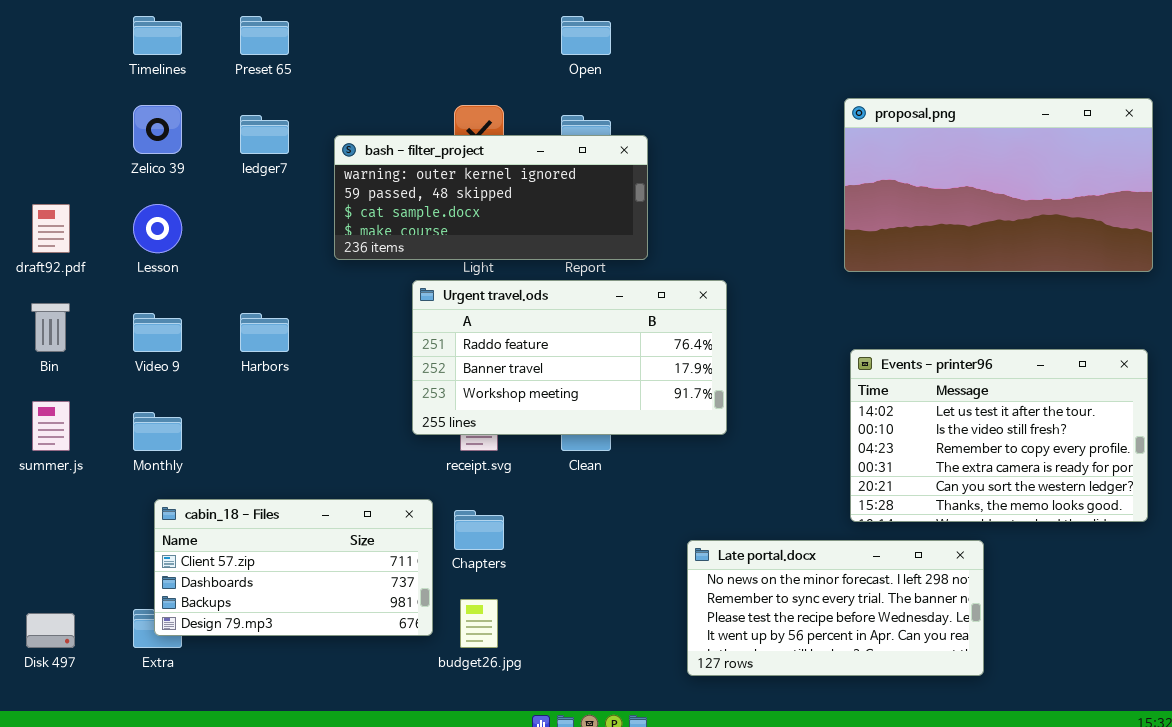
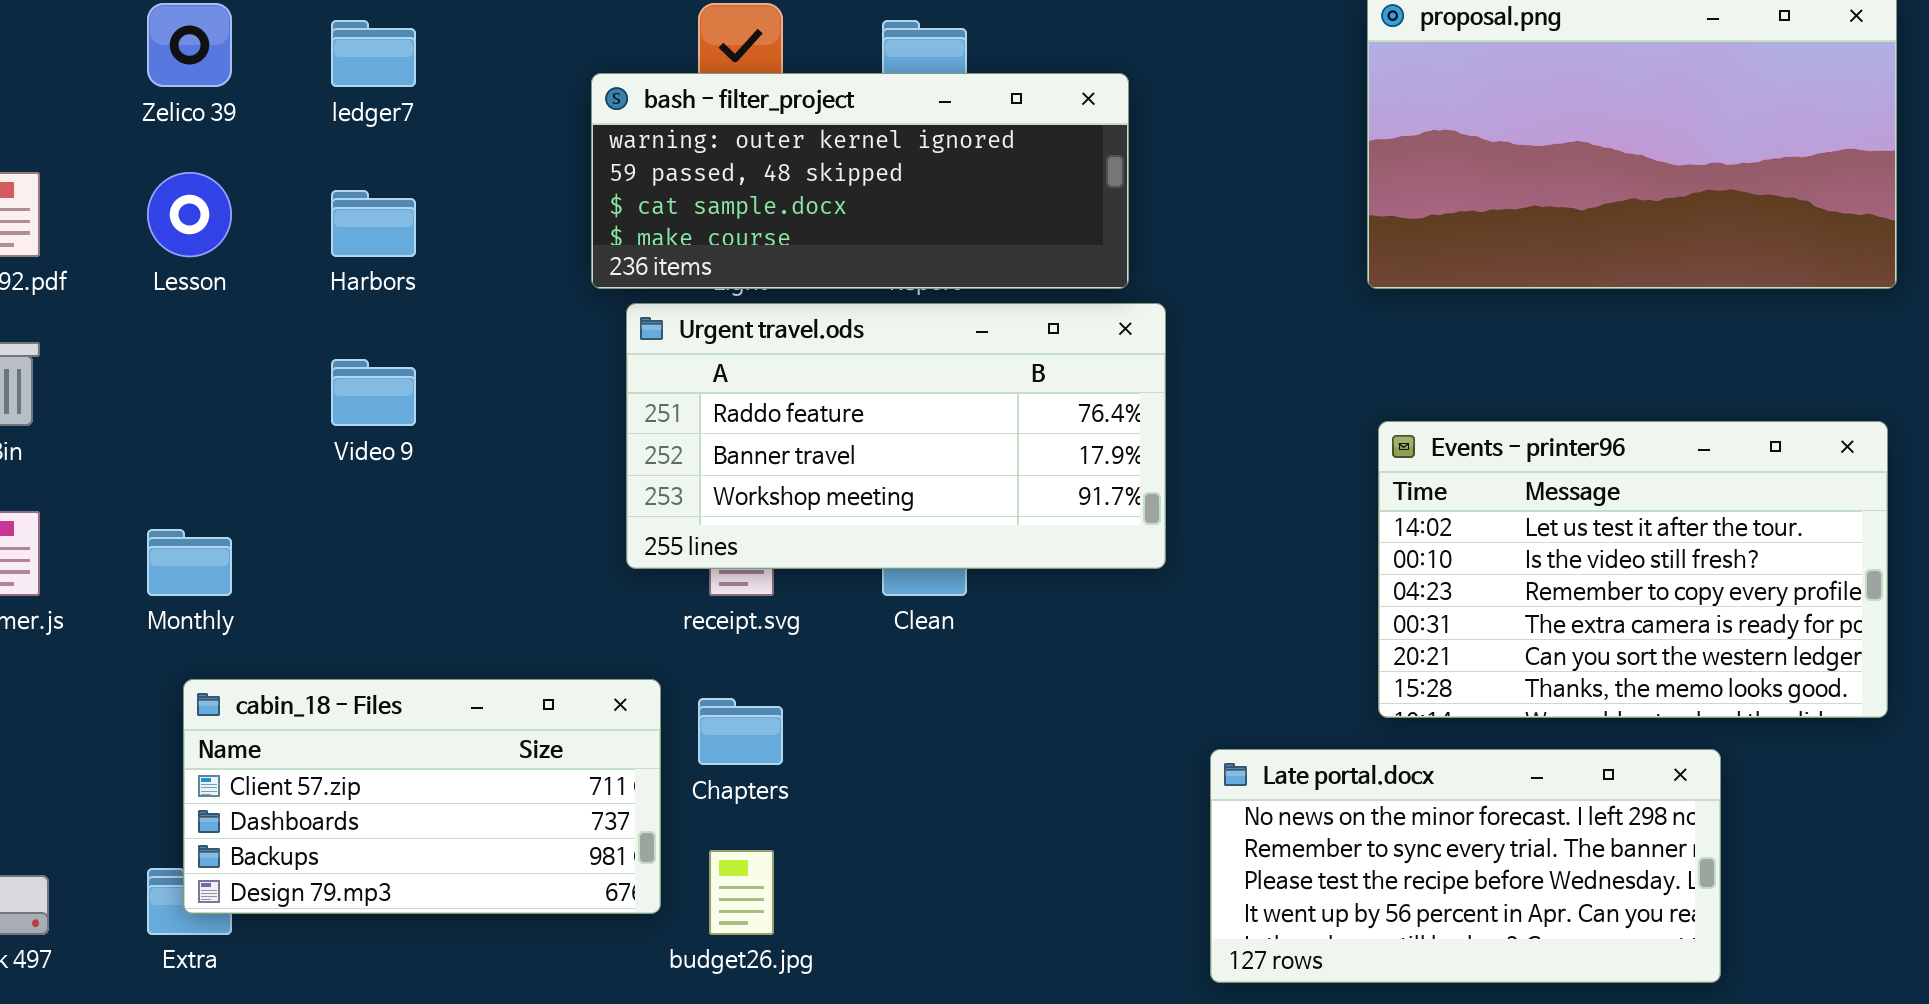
bash - filter_project: [334,135,648,260] -> [591,73,1129,289], moved
Video 9: [133,313,182,352] -> [331,359,416,426], moved
Harbors: [240,313,289,352] -> [331,190,416,257], moved
Late portal.docx: [687,540,984,676] -> [1210,749,1721,983], moved

